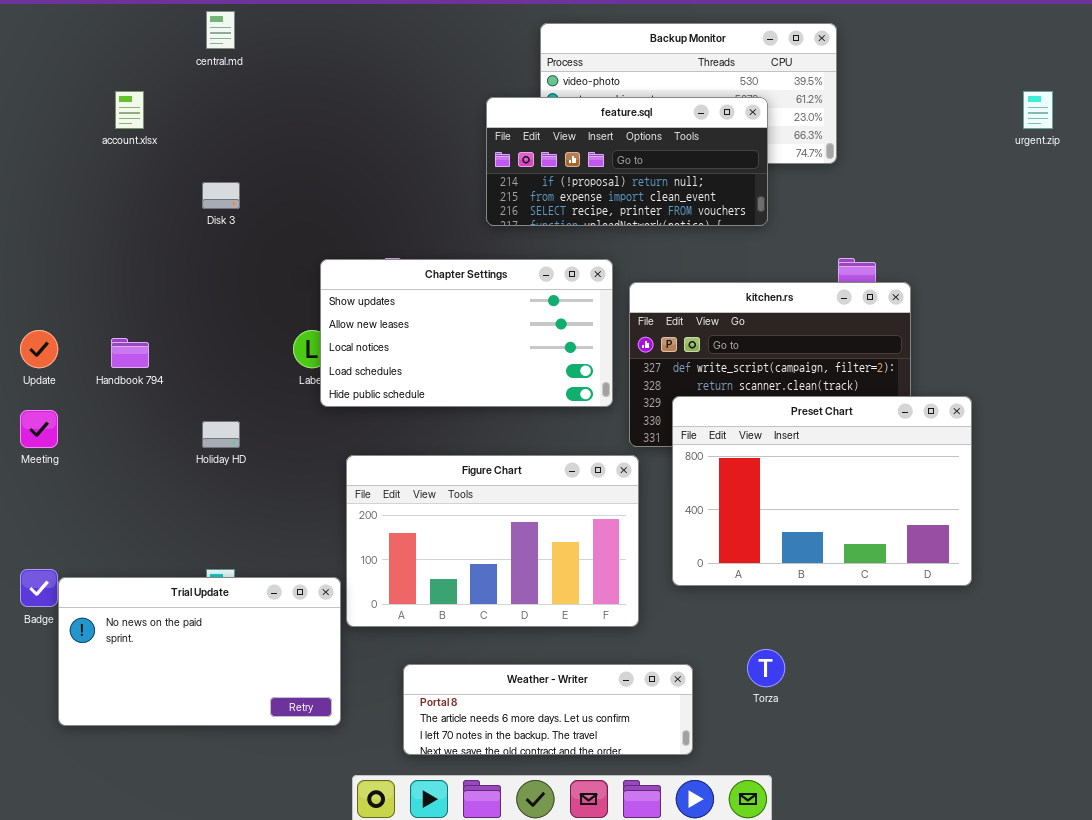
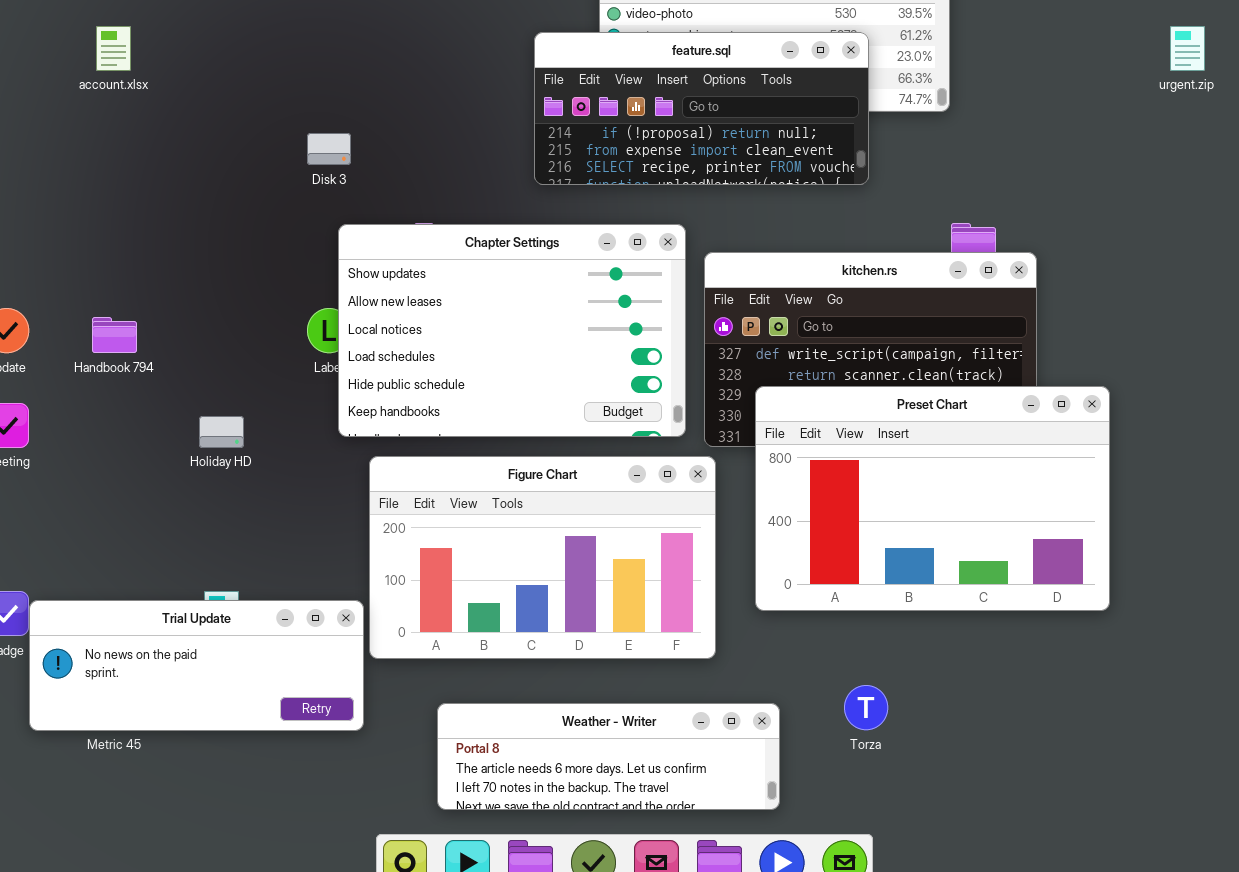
Disk 3: [202,182,240,209] -> [307,133,351,165], moved
Chapter Settings: [320,259,613,407] -> [338,224,686,437], resized
Trial Update: [58,577,341,726] -> [29,600,364,731], resized

